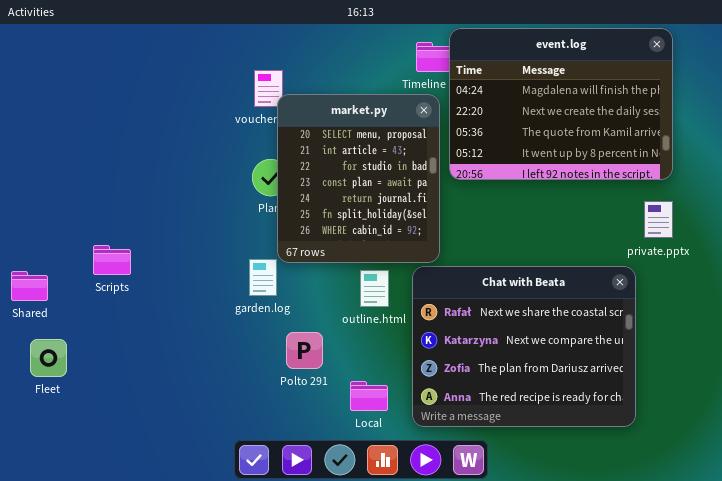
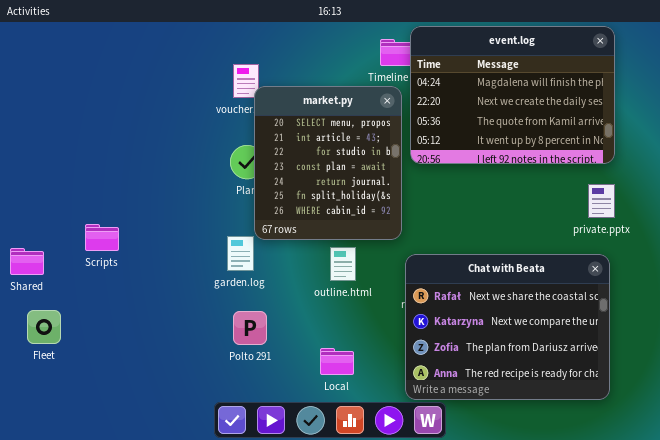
Chat with Beata: [412,266,636,427] -> [405,254,610,400], moved
Polto 291: [286,332,323,369] -> [233,311,267,345], moved

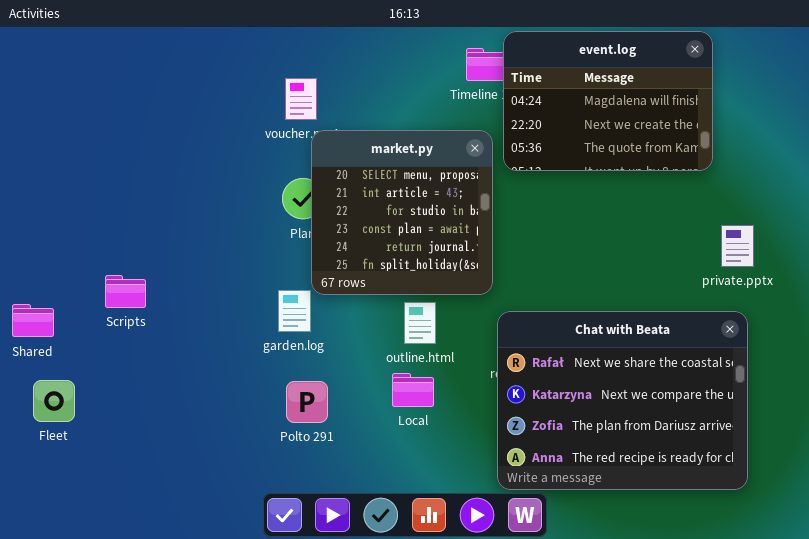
event.log: [410,26,615,164] -> [503,31,713,171], resized
market.py: [254,86,402,240] -> [311,130,493,295], resized
Local: [320,348,354,375] -> [392,373,434,407], moved

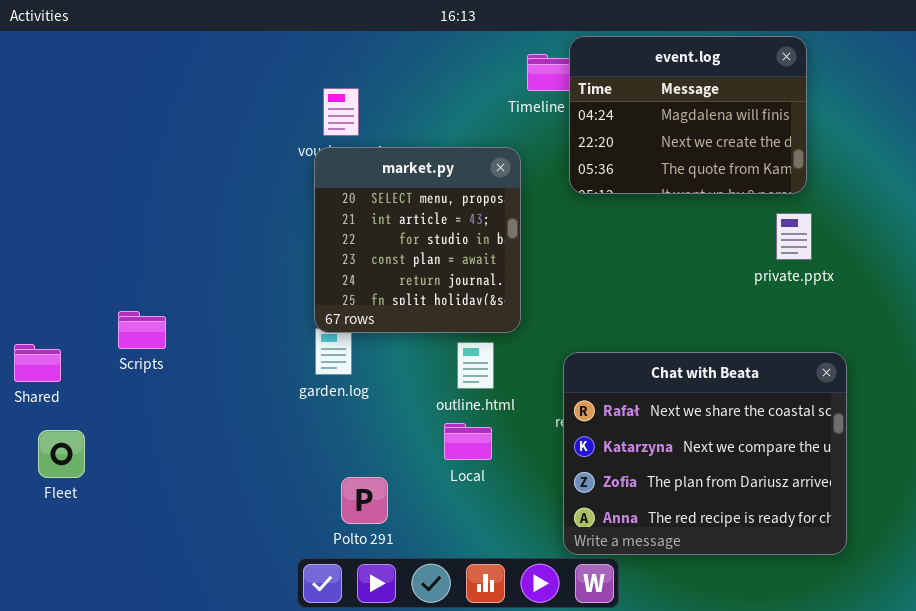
market.py: [311,130,493,295] -> [314,147,521,333], moved
private.pptx: [721,225,754,267] -> [776,213,812,260], moved
Polto 291: [286,381,328,423] -> [341,477,388,524], moved

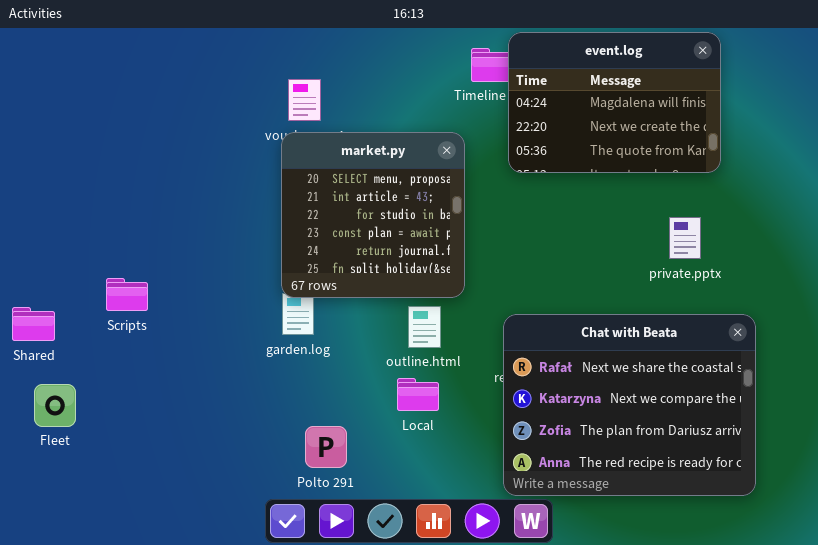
private.pptx: [776,213,812,260] -> [669,217,701,259], moved

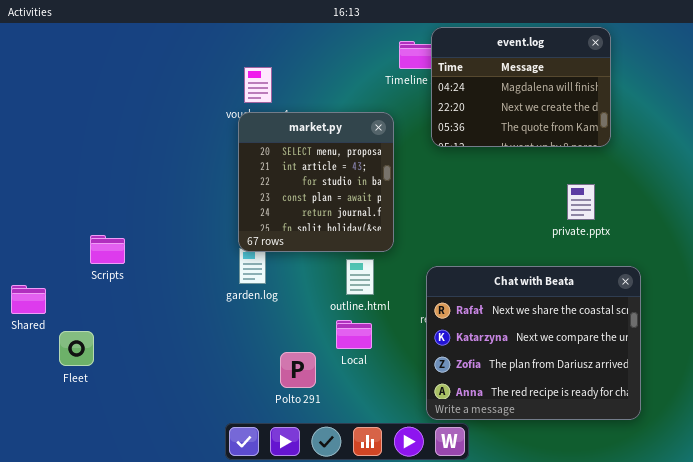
Shared: [12,307,55,341] -> [11,285,46,314], moved
Fleet: [34,384,76,427] -> [59,331,94,366], moved
Polto 291: [305,426,347,468] -> [280,352,316,388], moved

